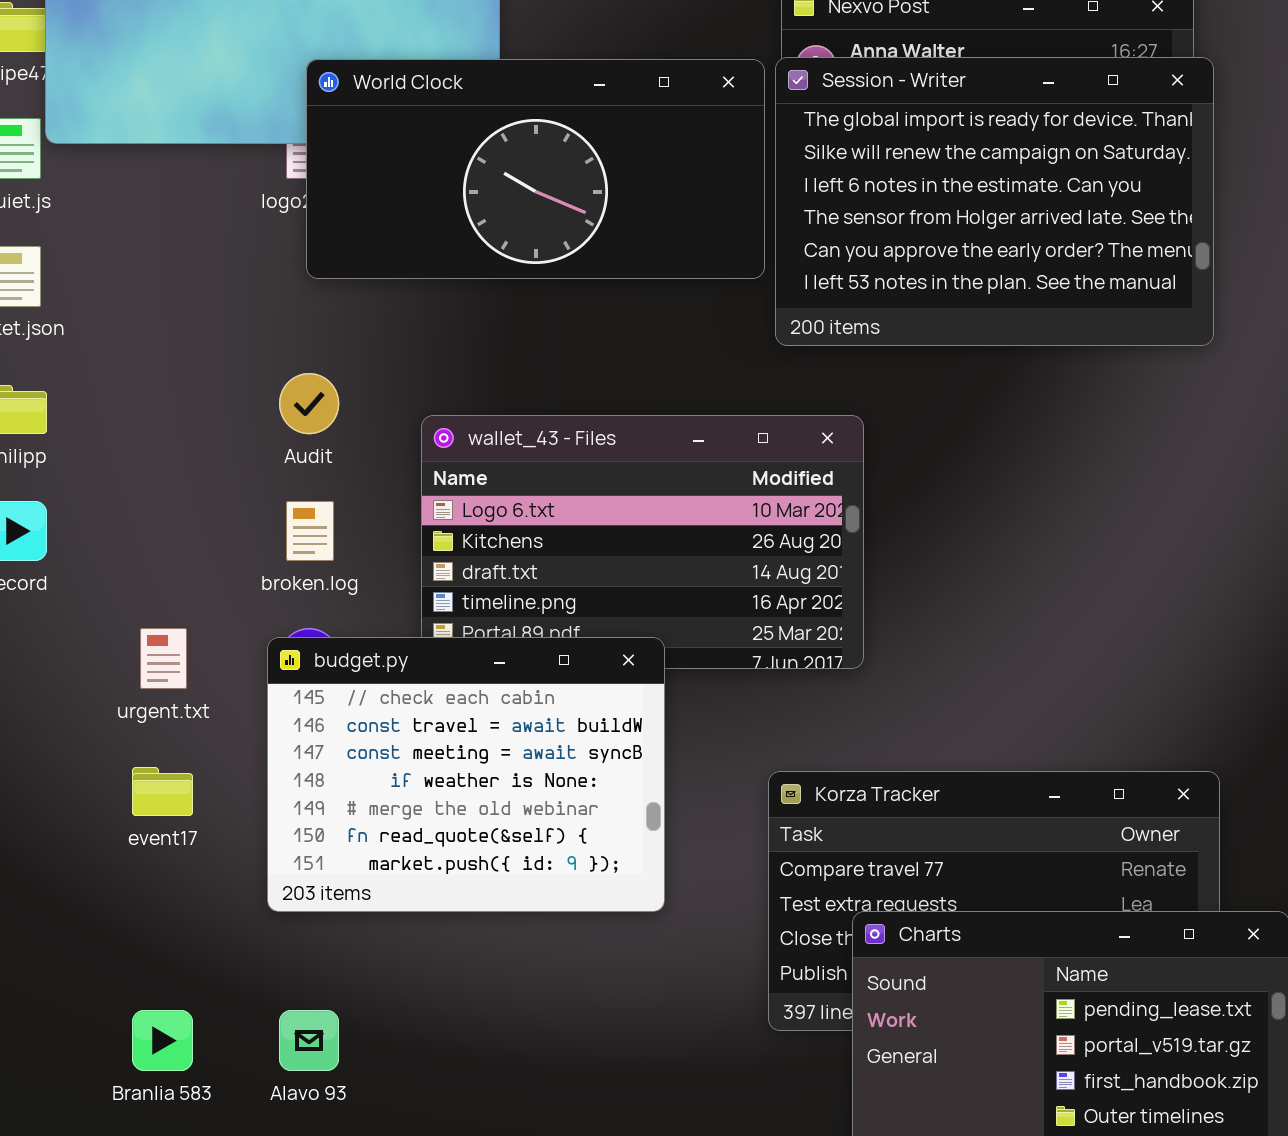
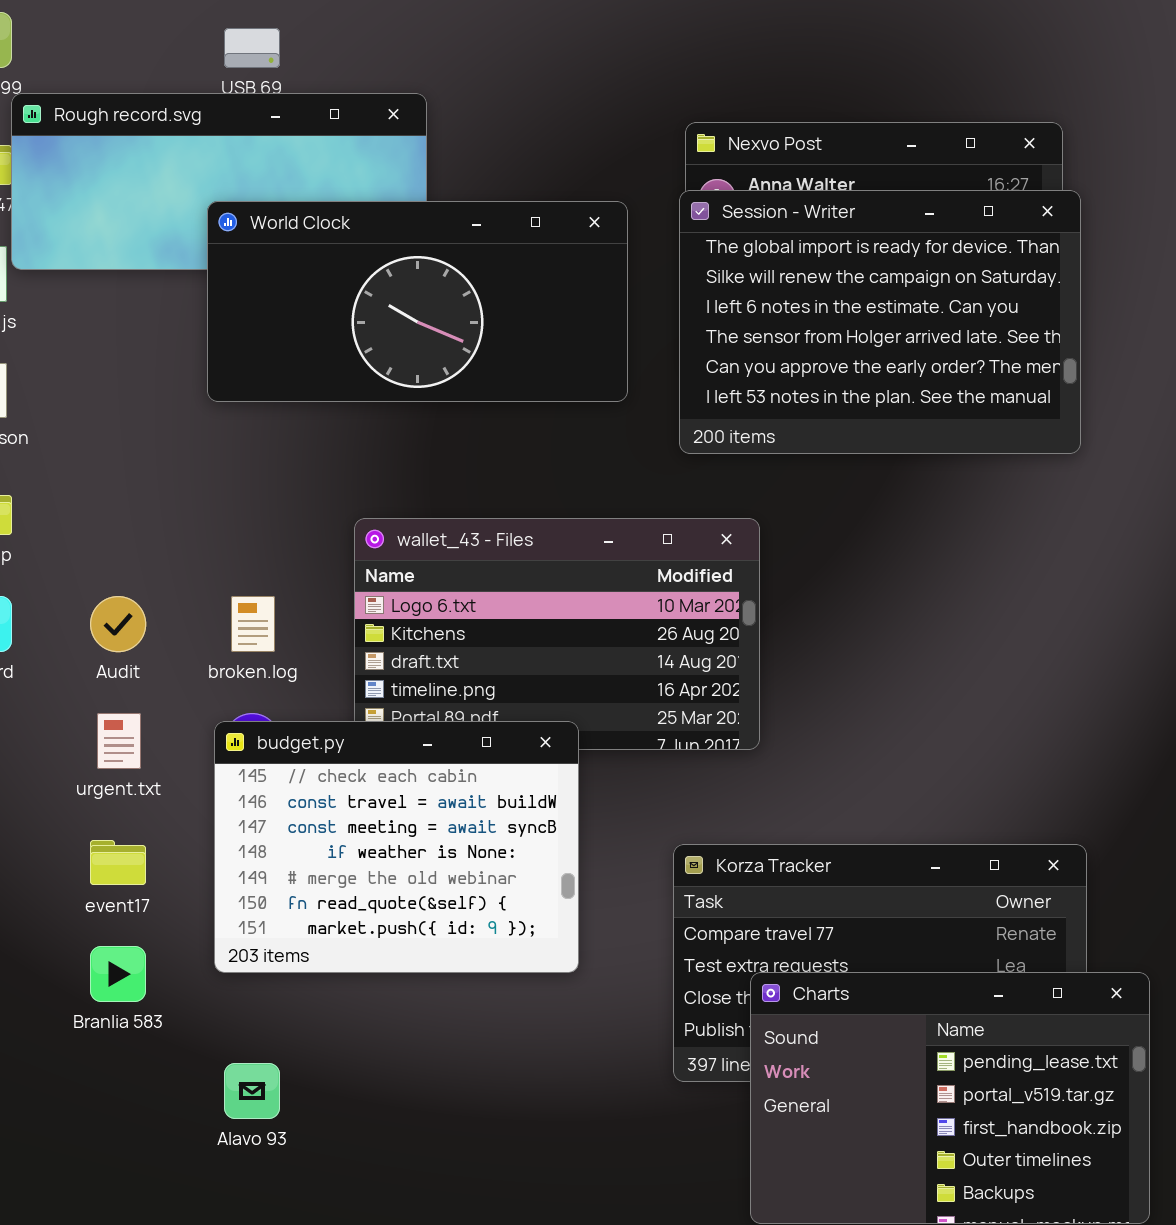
World Clock: [306,59,765,279] -> [207,201,628,402], moved
Audit: [279,373,339,434] -> [90,596,146,652], moved
Branlia 583: [132,1010,193,1071] -> [90,946,146,1002], moved

